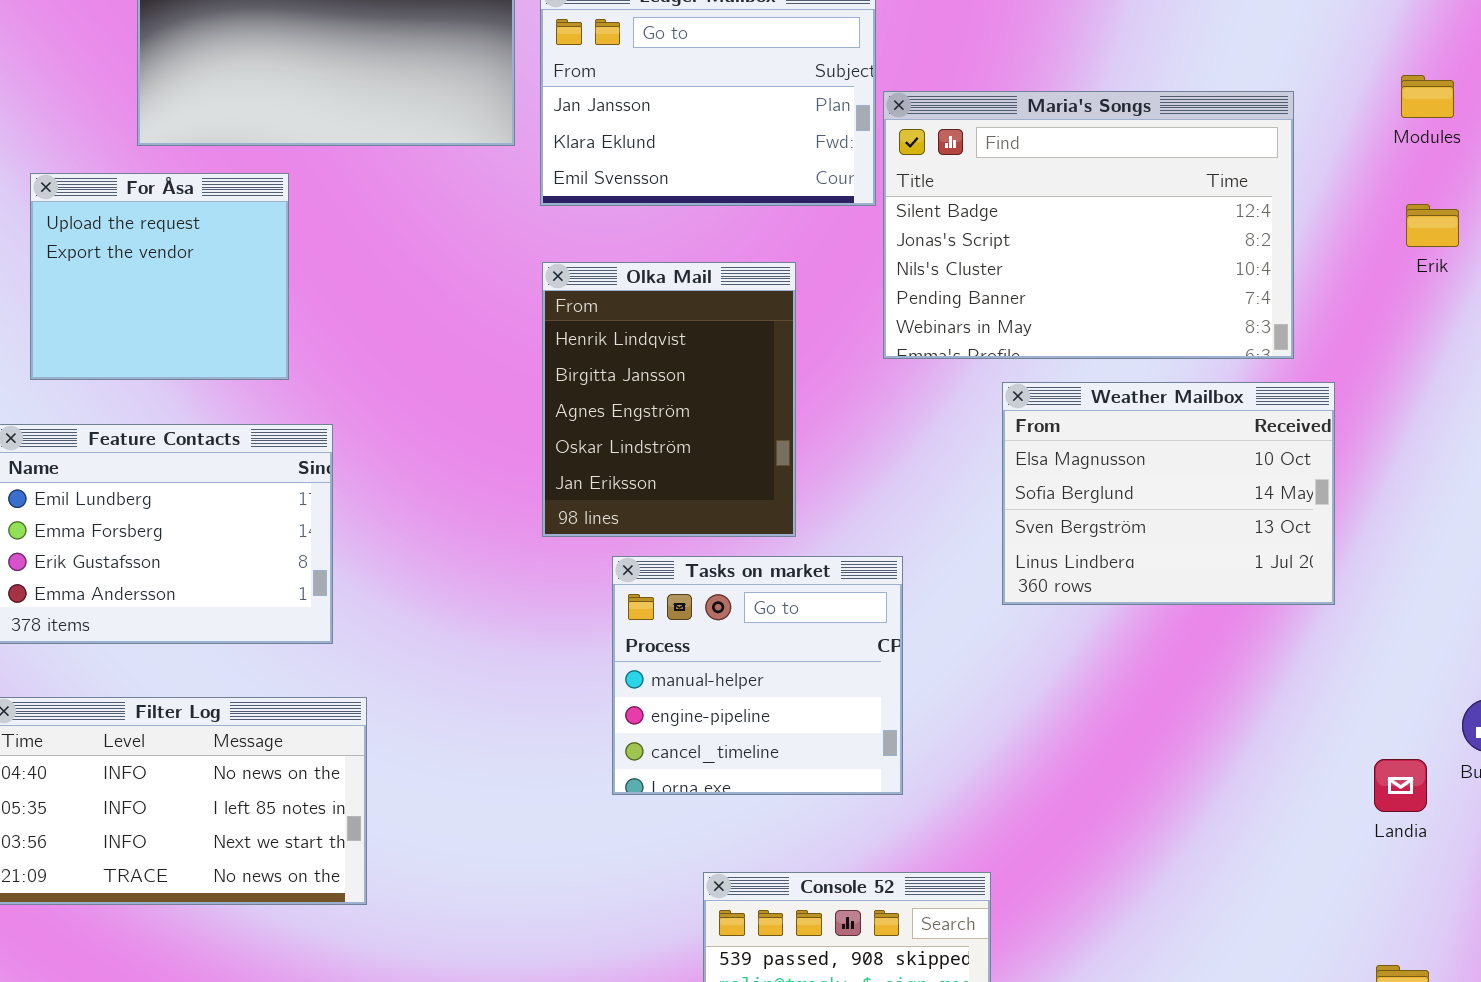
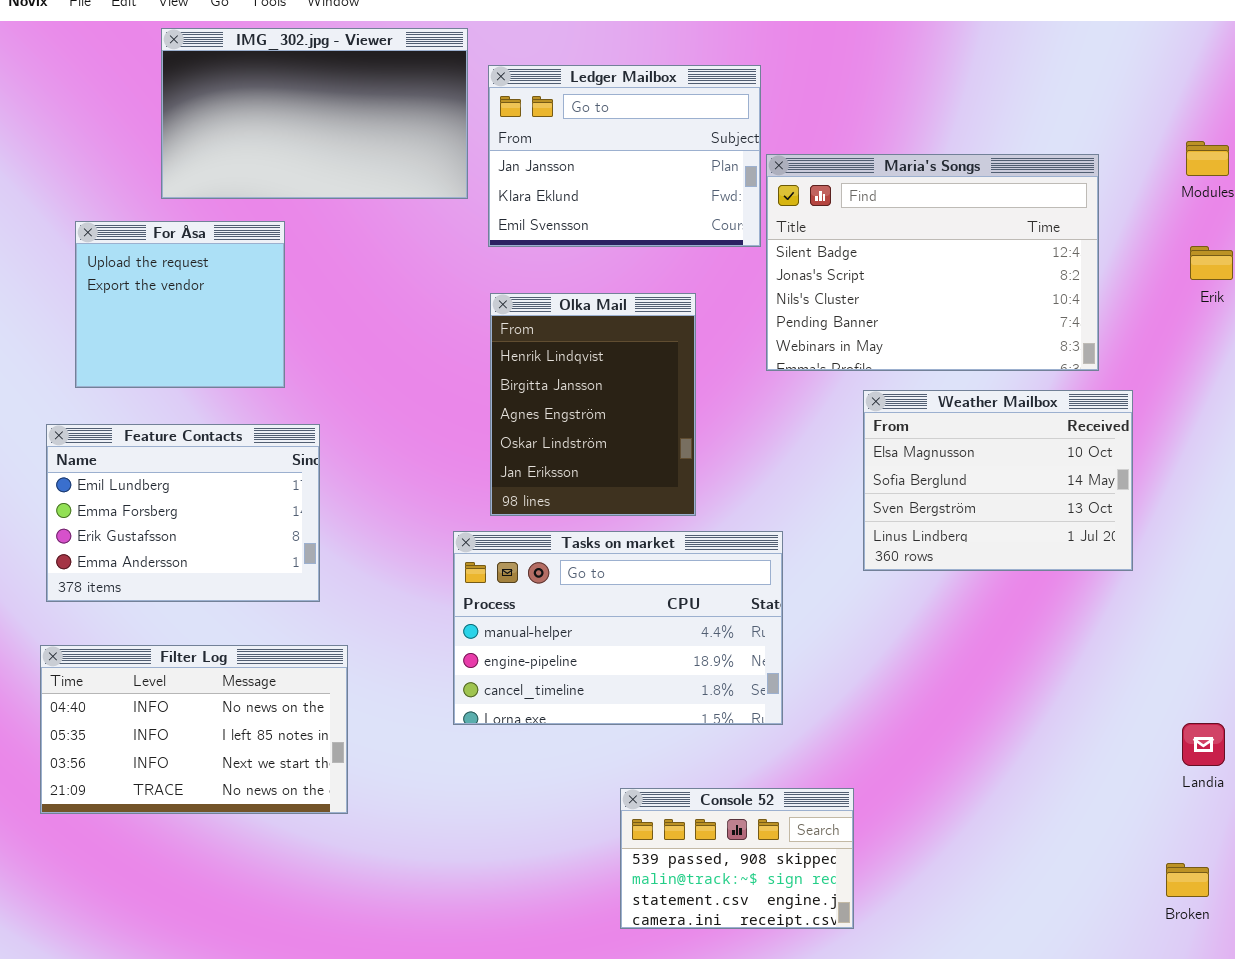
Tasks on market: [612,556,903,795] -> [453,531,783,725], resized
Landia: [1374,759,1427,812] -> [1182,723,1225,766], moved

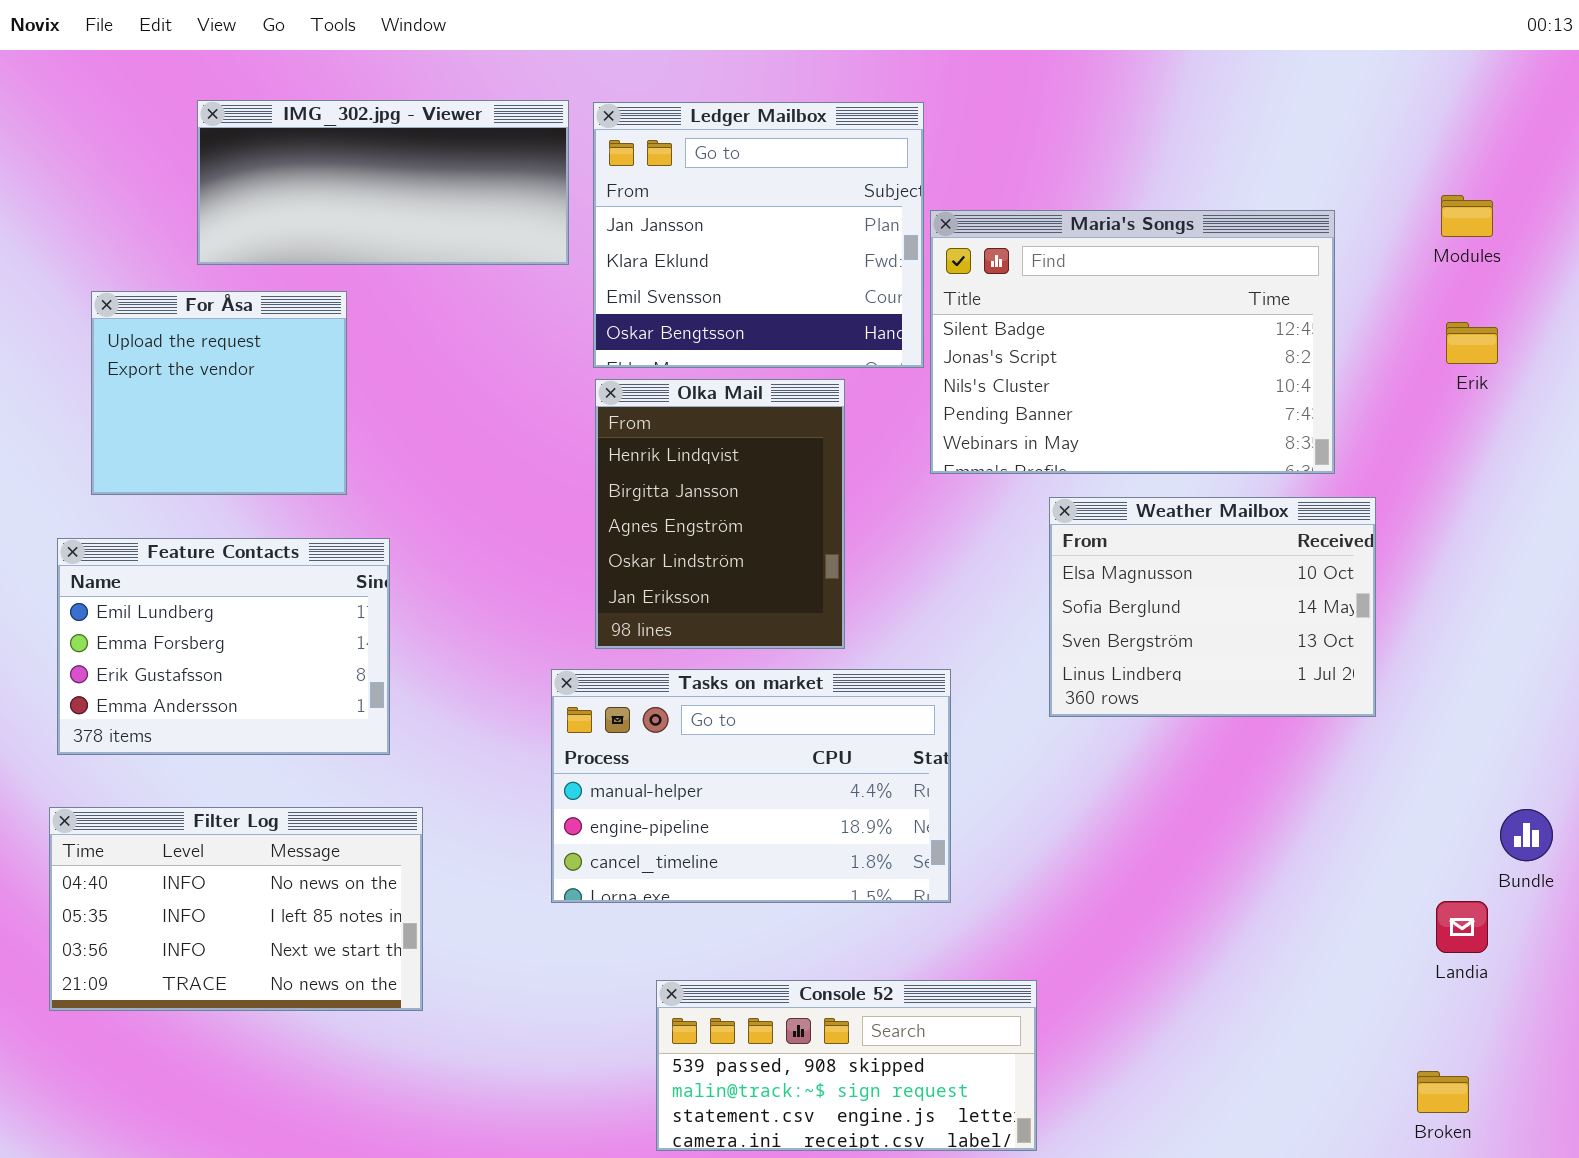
IMG_302.jpg - Viewer: [161,28,468,199] -> [197,100,569,265], resized
Ledger Mailbox: [488,65,761,247] -> [593,102,924,368], resized
Console 52: [620,788,854,929] -> [656,980,1037,1151], resized

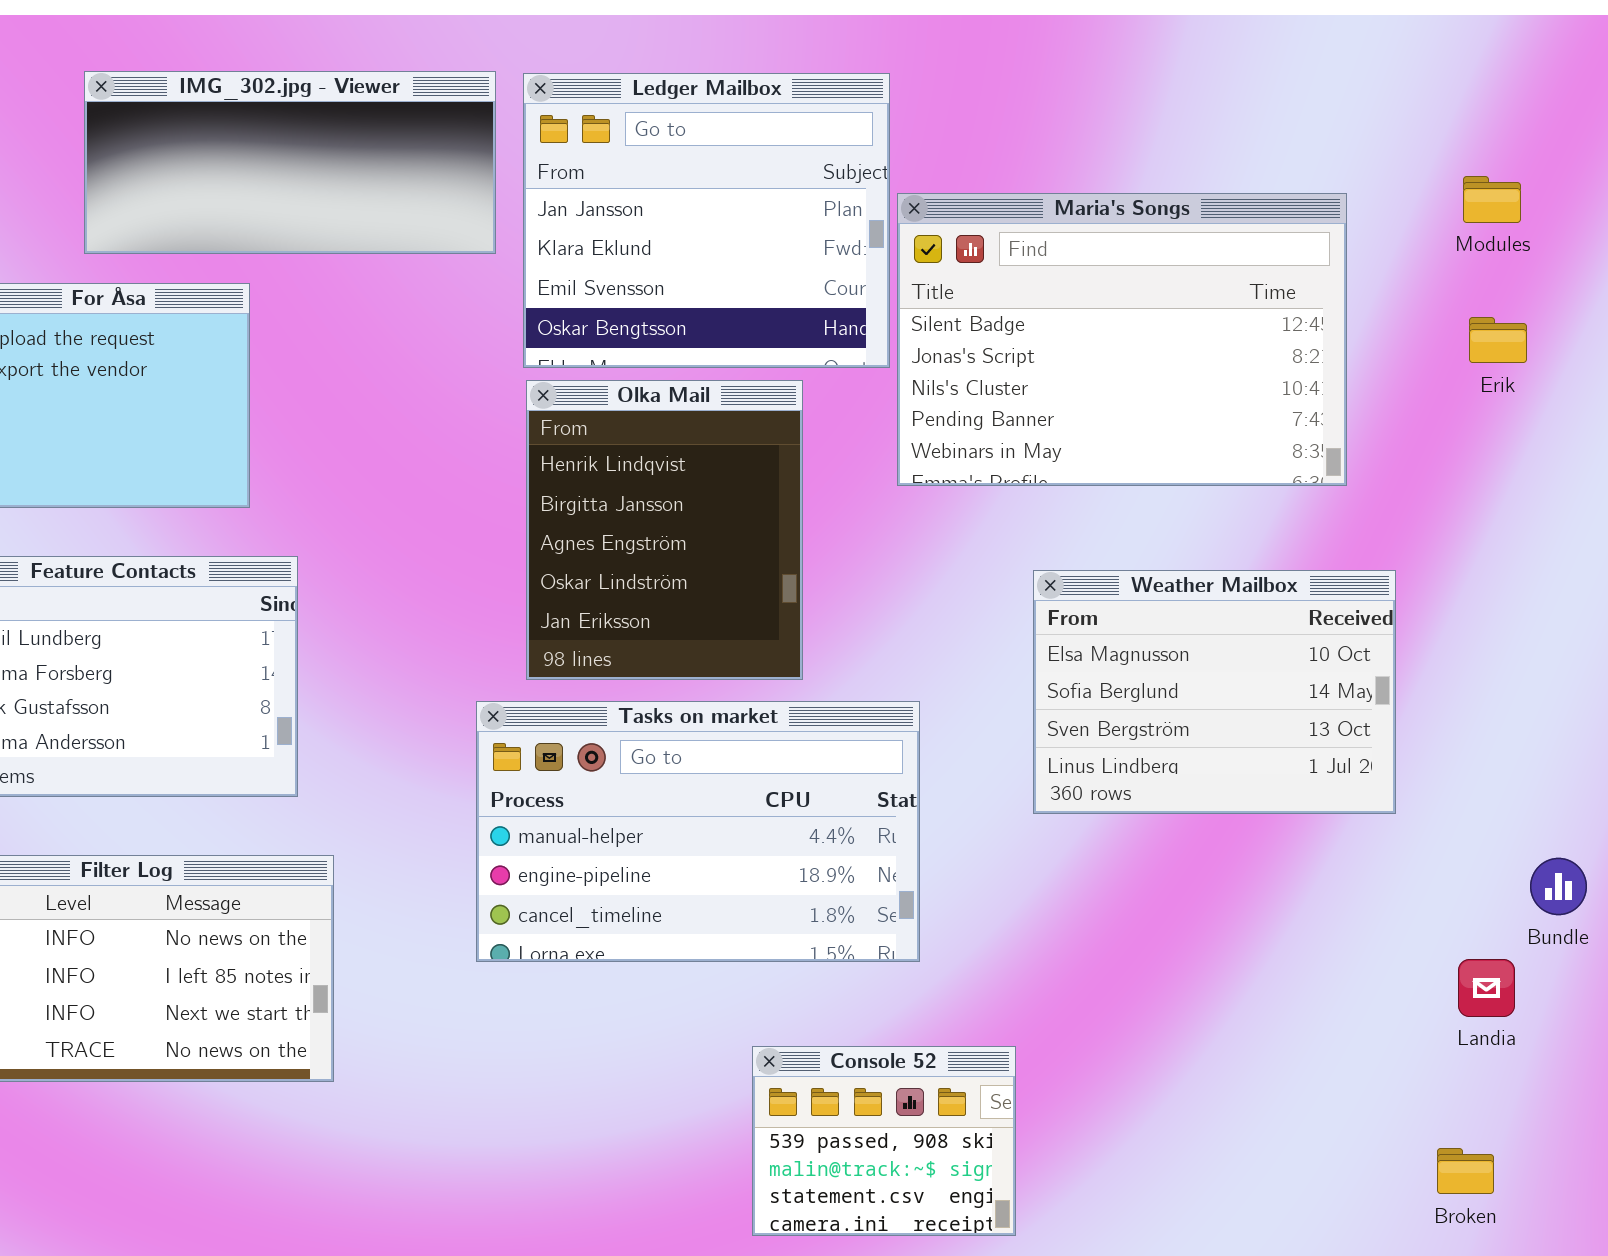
Weather Mailbox: [1049,497,1376,717] -> [1033,570,1396,814], moved
Console 52: [656,980,1037,1151] -> [752,1046,1016,1236], resized

